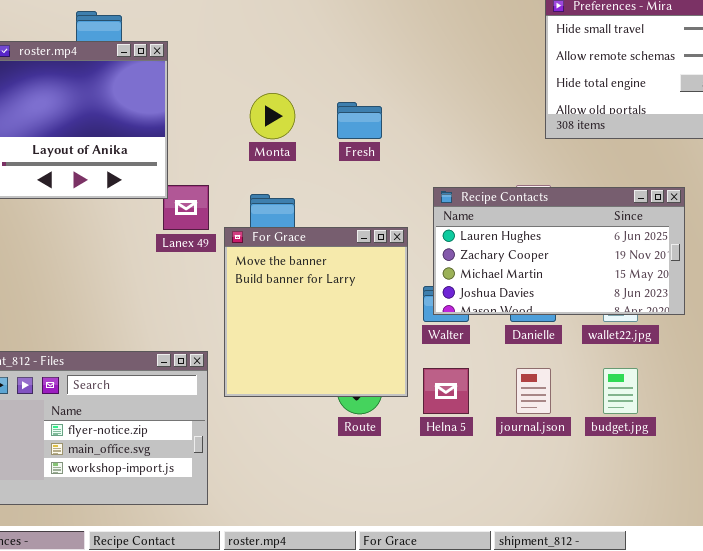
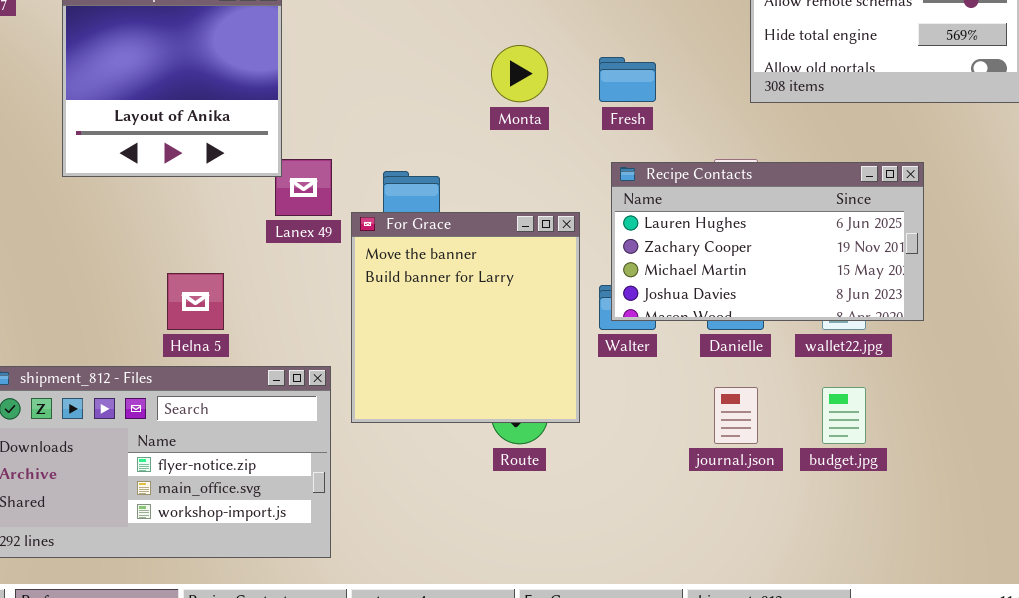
Monta: [250,93,295,139] -> [491,45,548,102], moved
Fresh: [337,102,382,139] -> [599,57,656,102], moved
Helna 5: [423,368,469,414] -> [167,273,224,330], moved

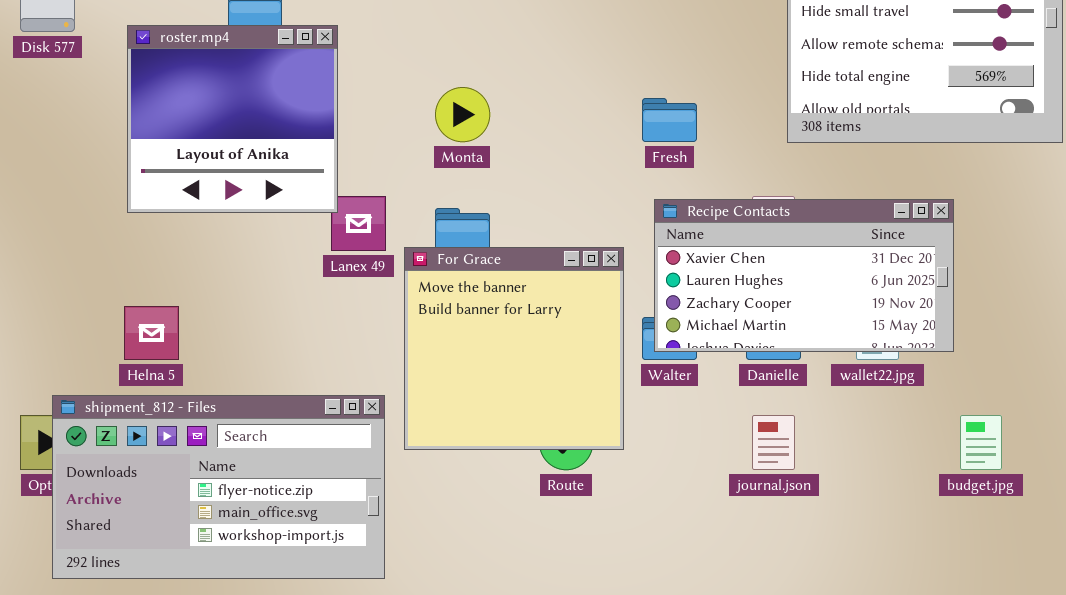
Monta: [491,45,548,102] -> [435,87,490,142], moved
Recipe Contacts: [611,162,924,321] -> [654,199,954,352], scrolled up 1 row
Helna 5: [167,273,224,330] -> [124,306,179,360], moved
budget.jpg: [822,387,866,444] -> [960,415,1002,470], moved

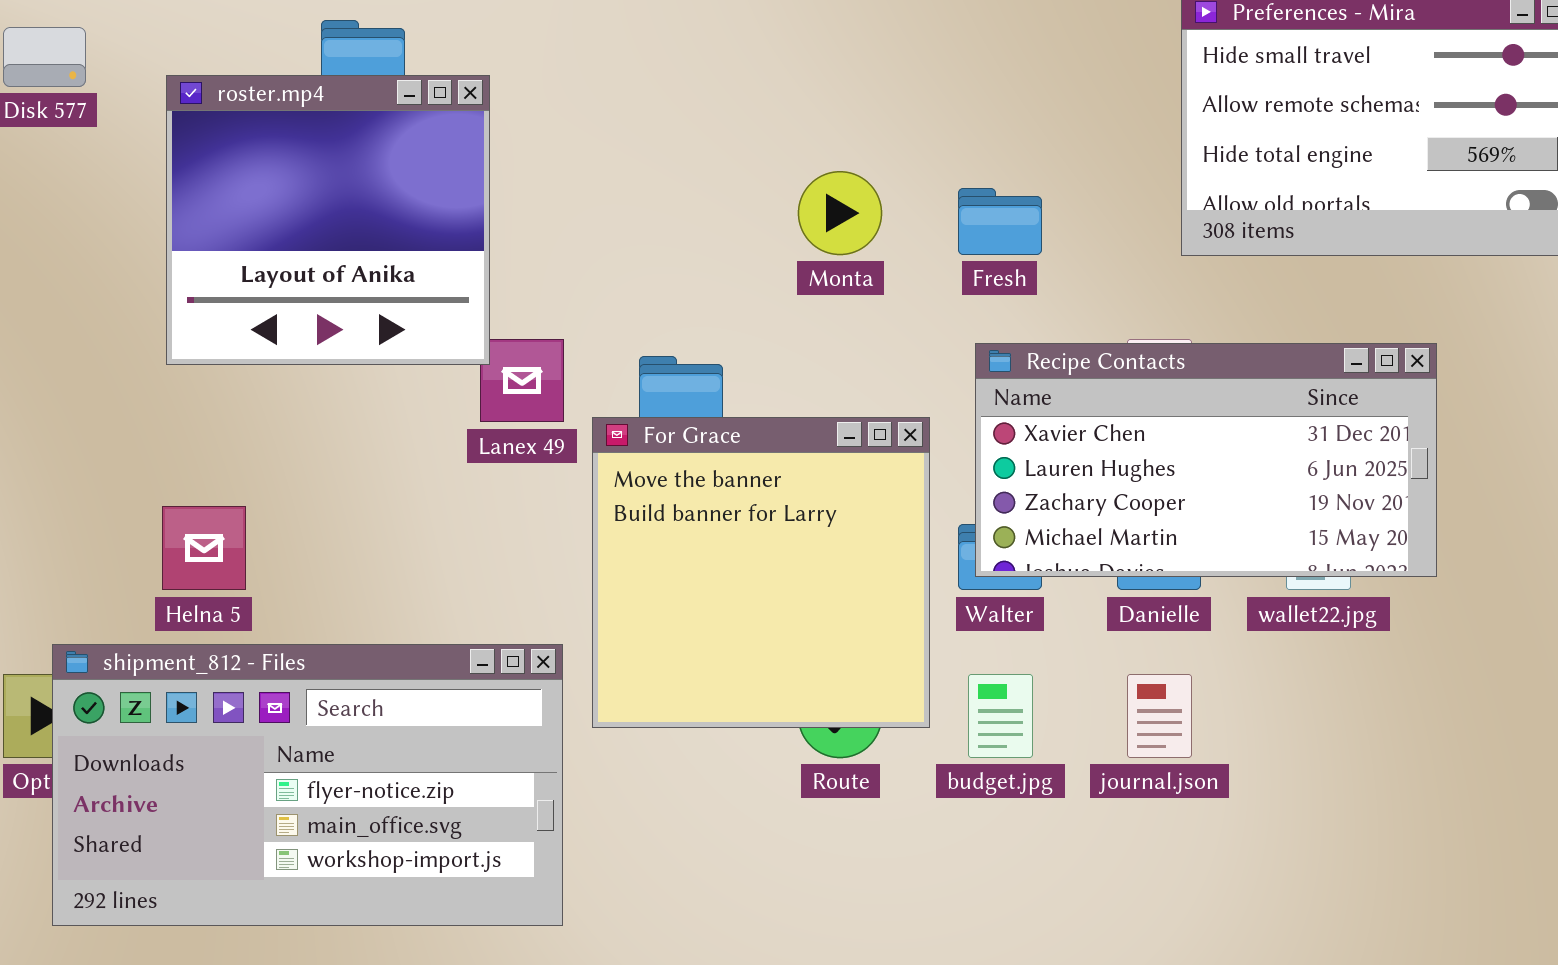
Monta: [435,87,490,142] -> [798,171,882,255], moved
budget.jpg: [960,415,1002,470] -> [968,674,1033,758], moved

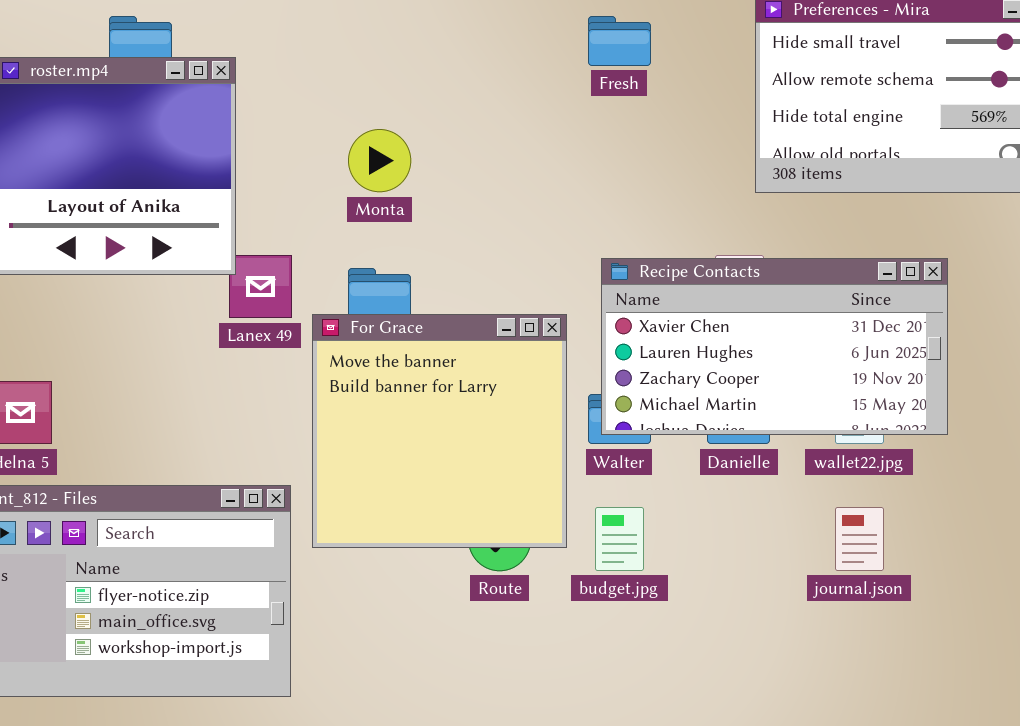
Monta: [798,171,882,255] -> [348,129,411,192], moved
Fresh: [958,188,1042,255] -> [588,16,651,66], moved
journal.json: [1127,674,1192,758] -> [835,507,884,571], moved

